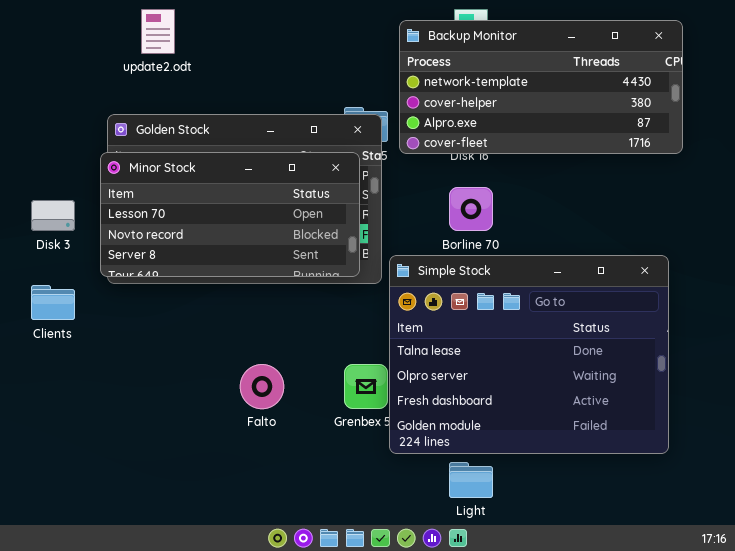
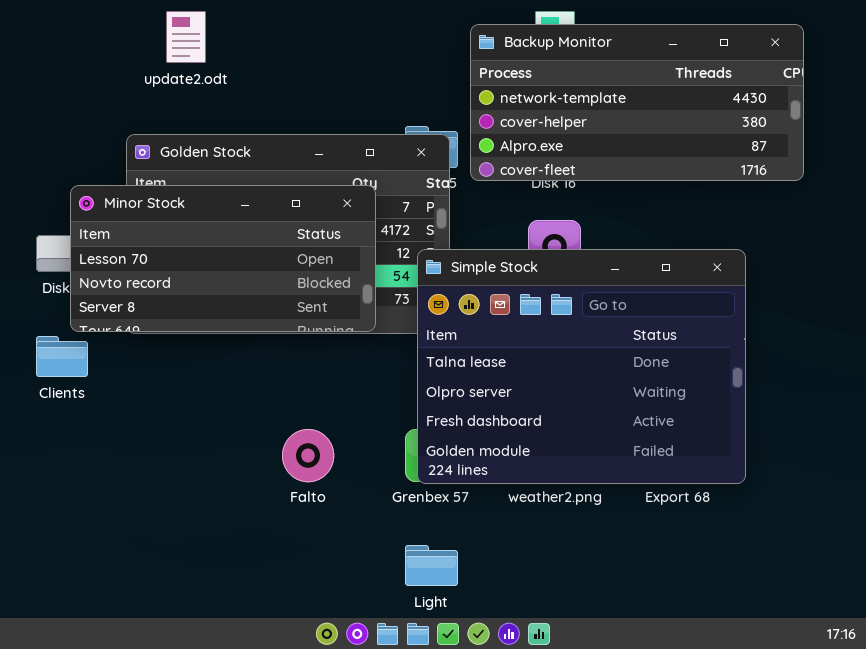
Minor Stock: [100,152,360,277] -> [70,185,376,332], moved
Simple Stock: [389,255,669,454] -> [417,249,746,484], moved
Light: [449,462,493,498] -> [405,545,458,586], moved

